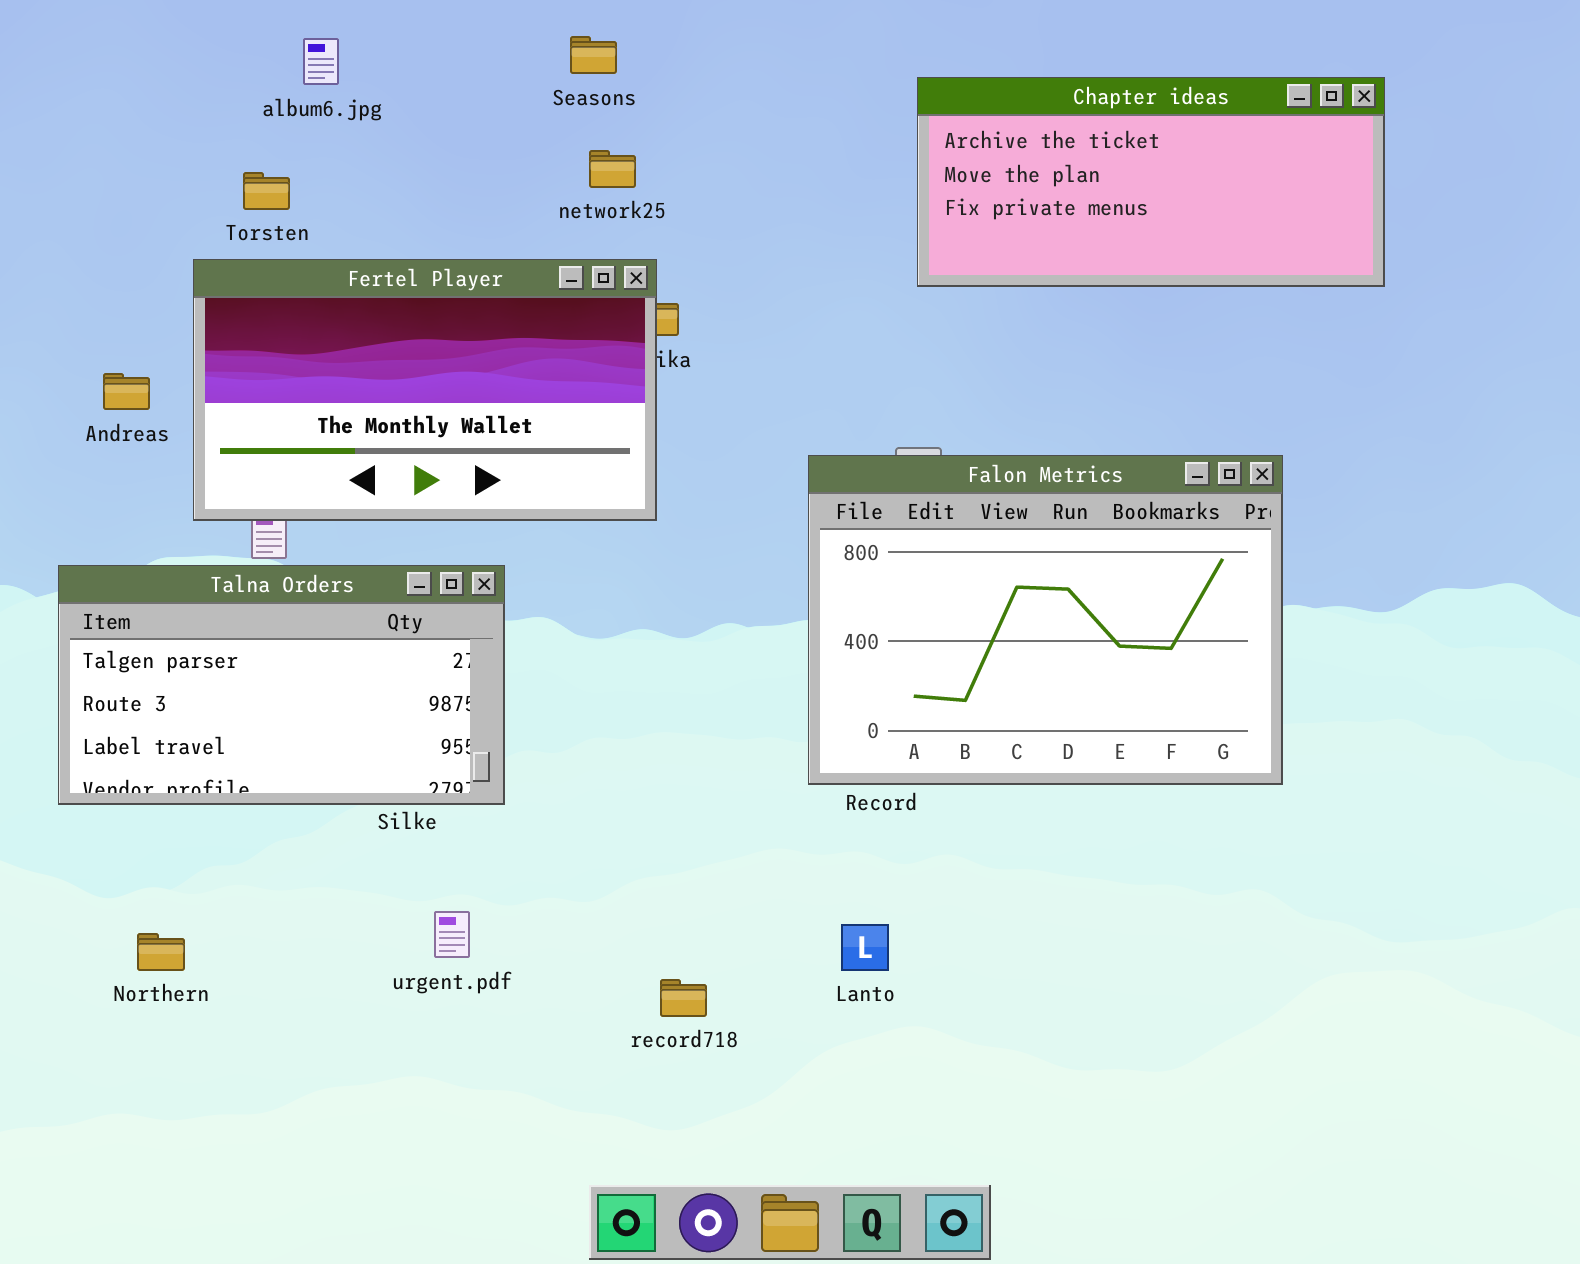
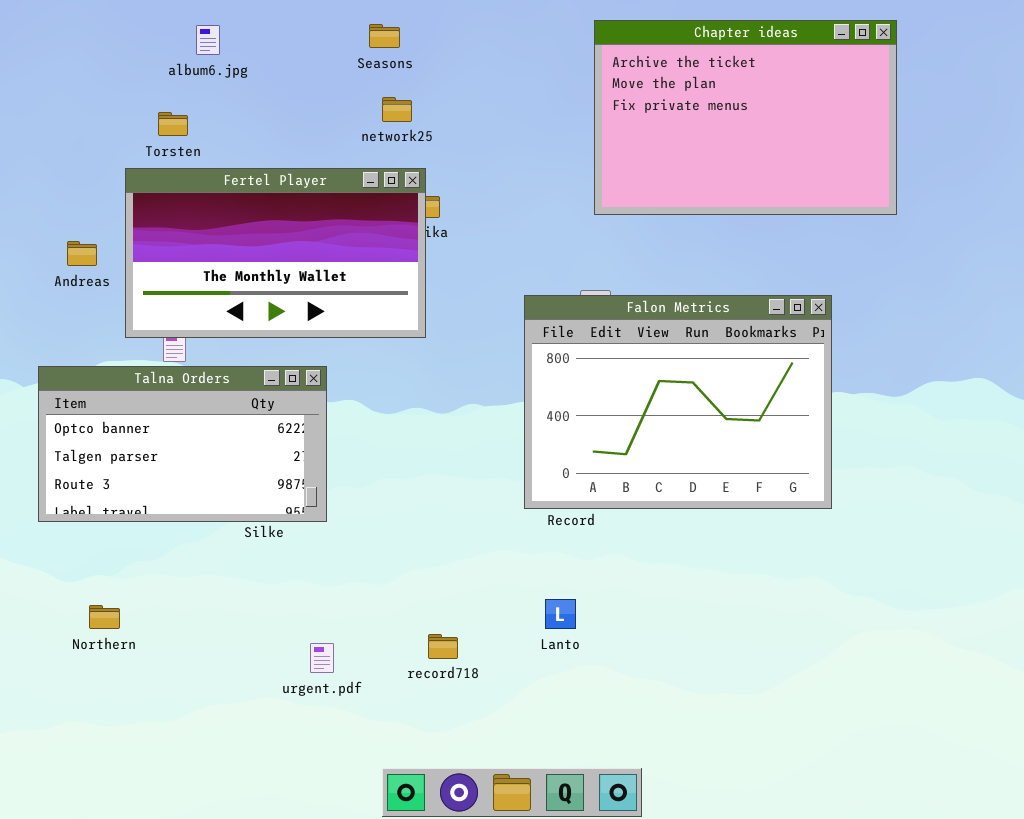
Chapter ideas: [917,77,1385,287] -> [594,20,897,215], moved, resized
Talna Orders: [58,565,505,805] -> [38,366,327,522], scrolled up 1 row
urgent.pdf: [434,911,470,958] -> [310,643,334,673], moved

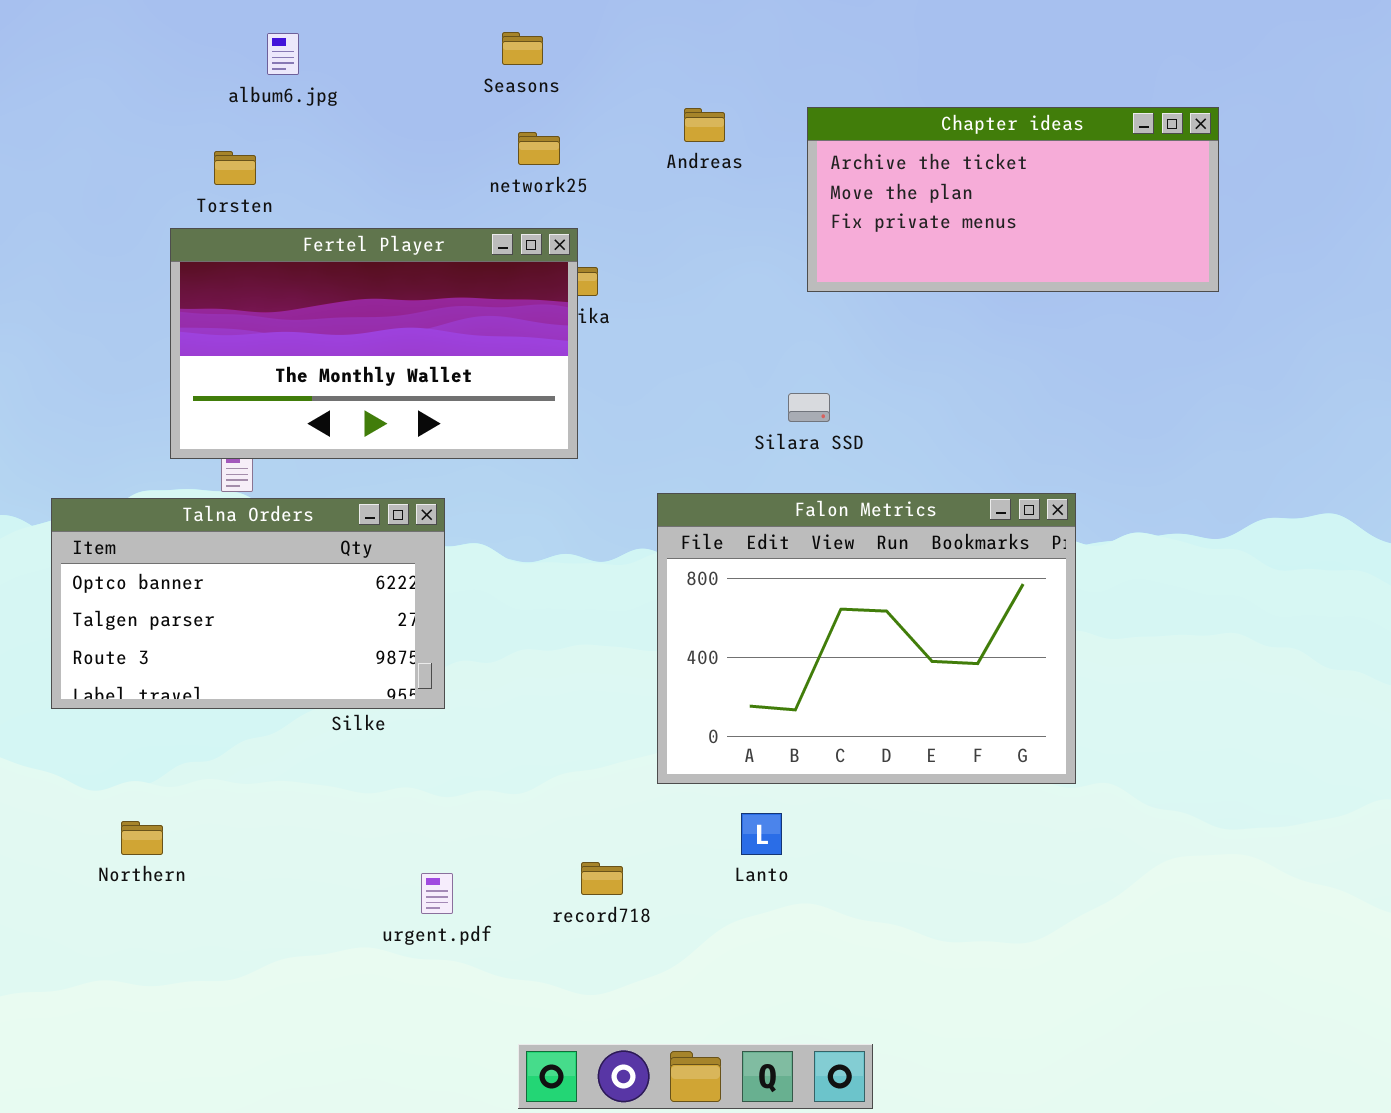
Chapter ideas: [594,20,897,215] -> [807,107,1219,292], resized
Andreas: [67,241,97,266] -> [684,108,725,142], moved
Falon Metrics: [524,295,832,509] -> [657,493,1076,784], moved

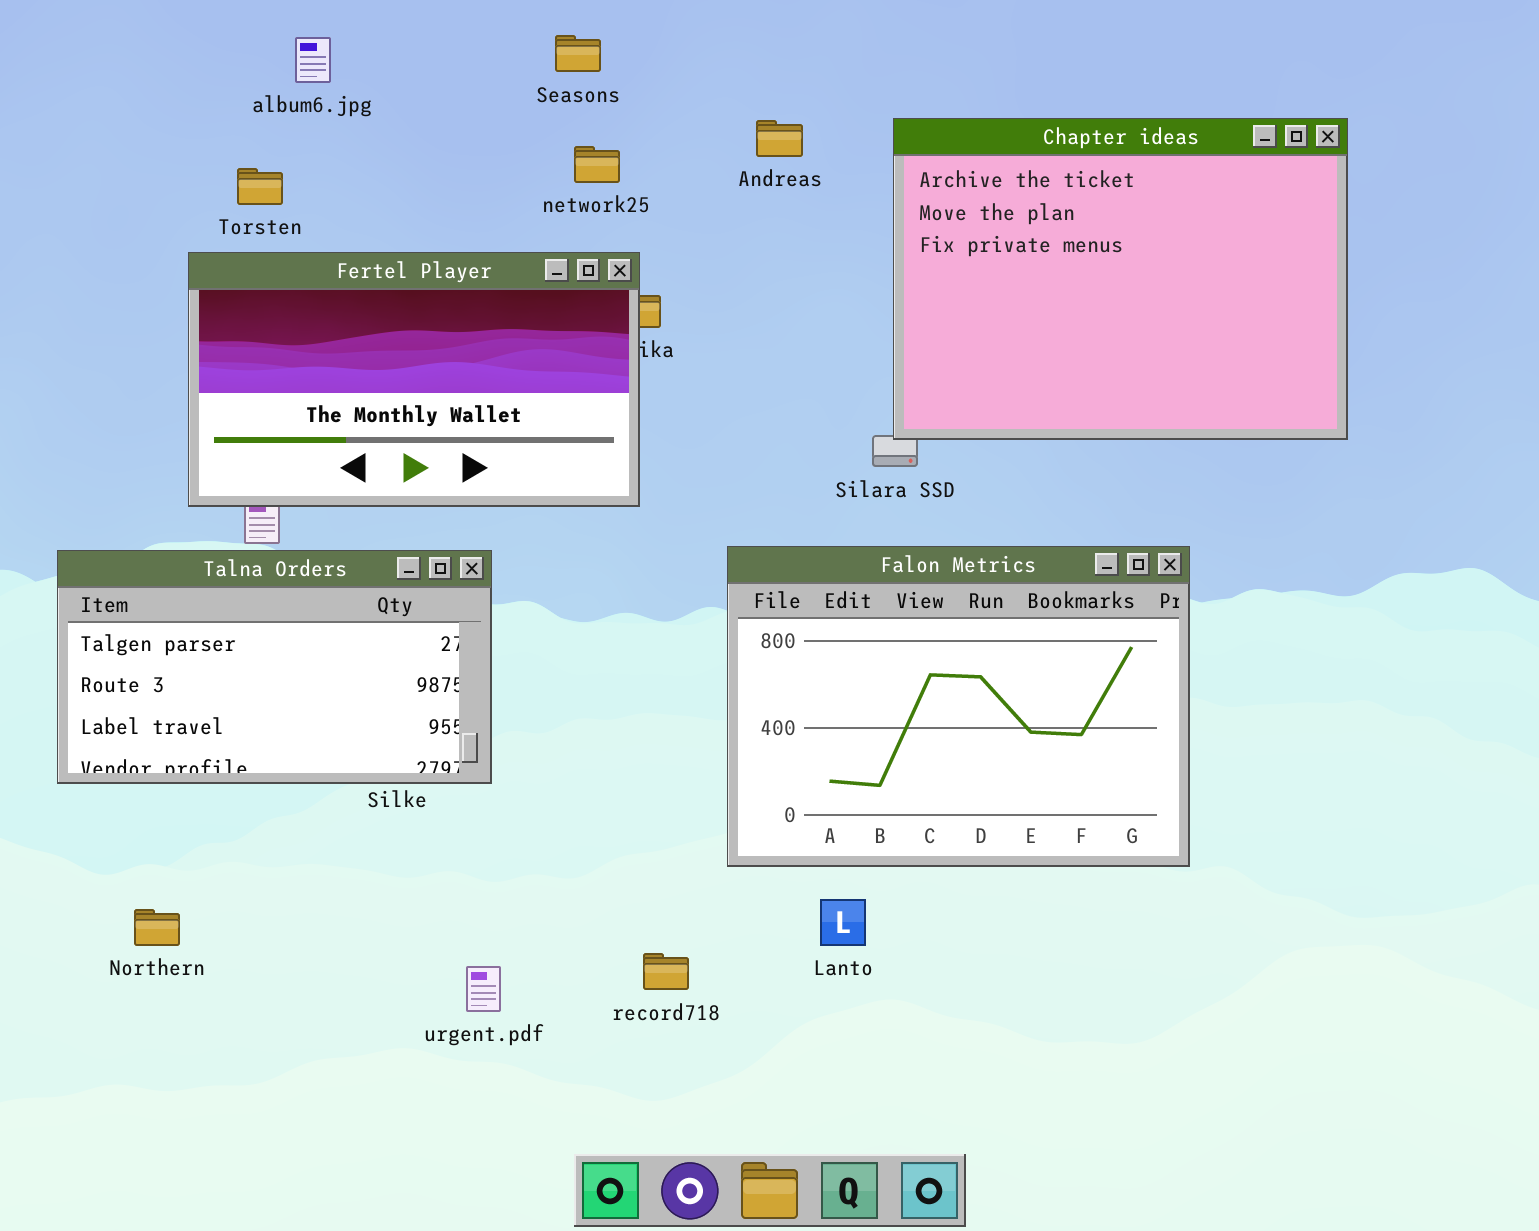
Chapter ideas: [807,107,1219,292] -> [893,118,1348,440], resized
Talna Orders: [51,498,445,709] -> [57,550,492,784], scrolled down 1 row

